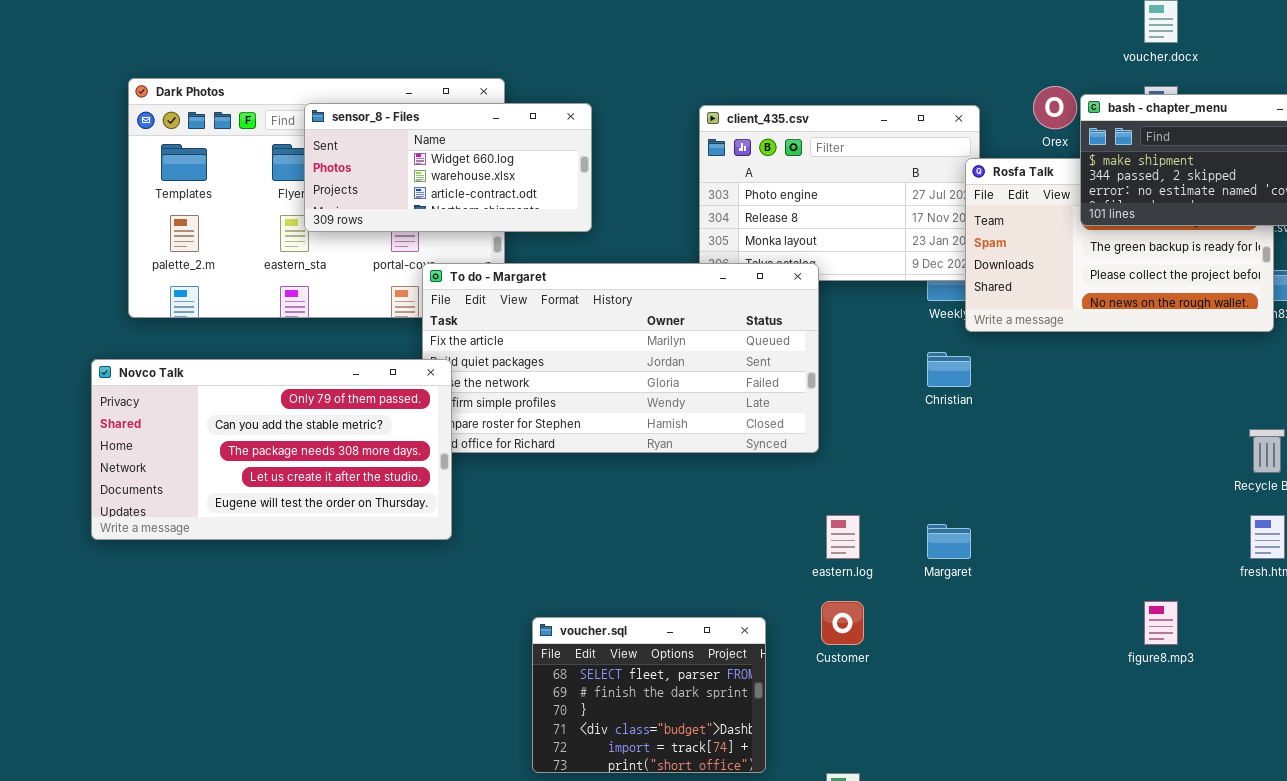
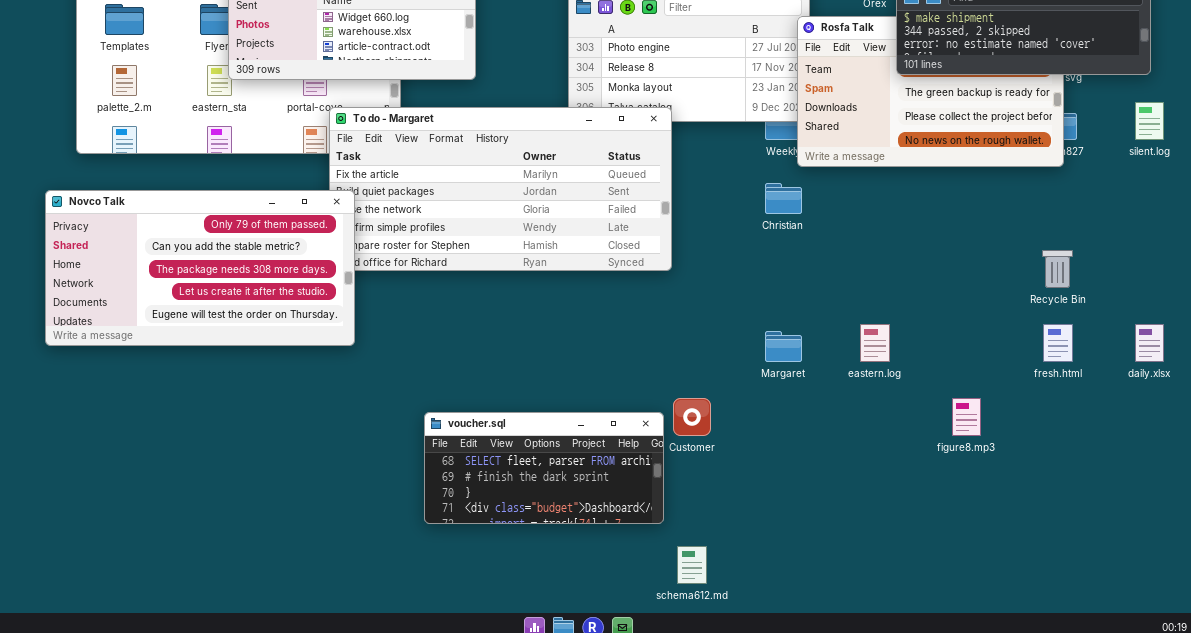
eastern.log: [826,515,860,559] -> [860,324,890,362], moved
voucher.sql: [532,617,766,773] -> [424,412,664,524], resized

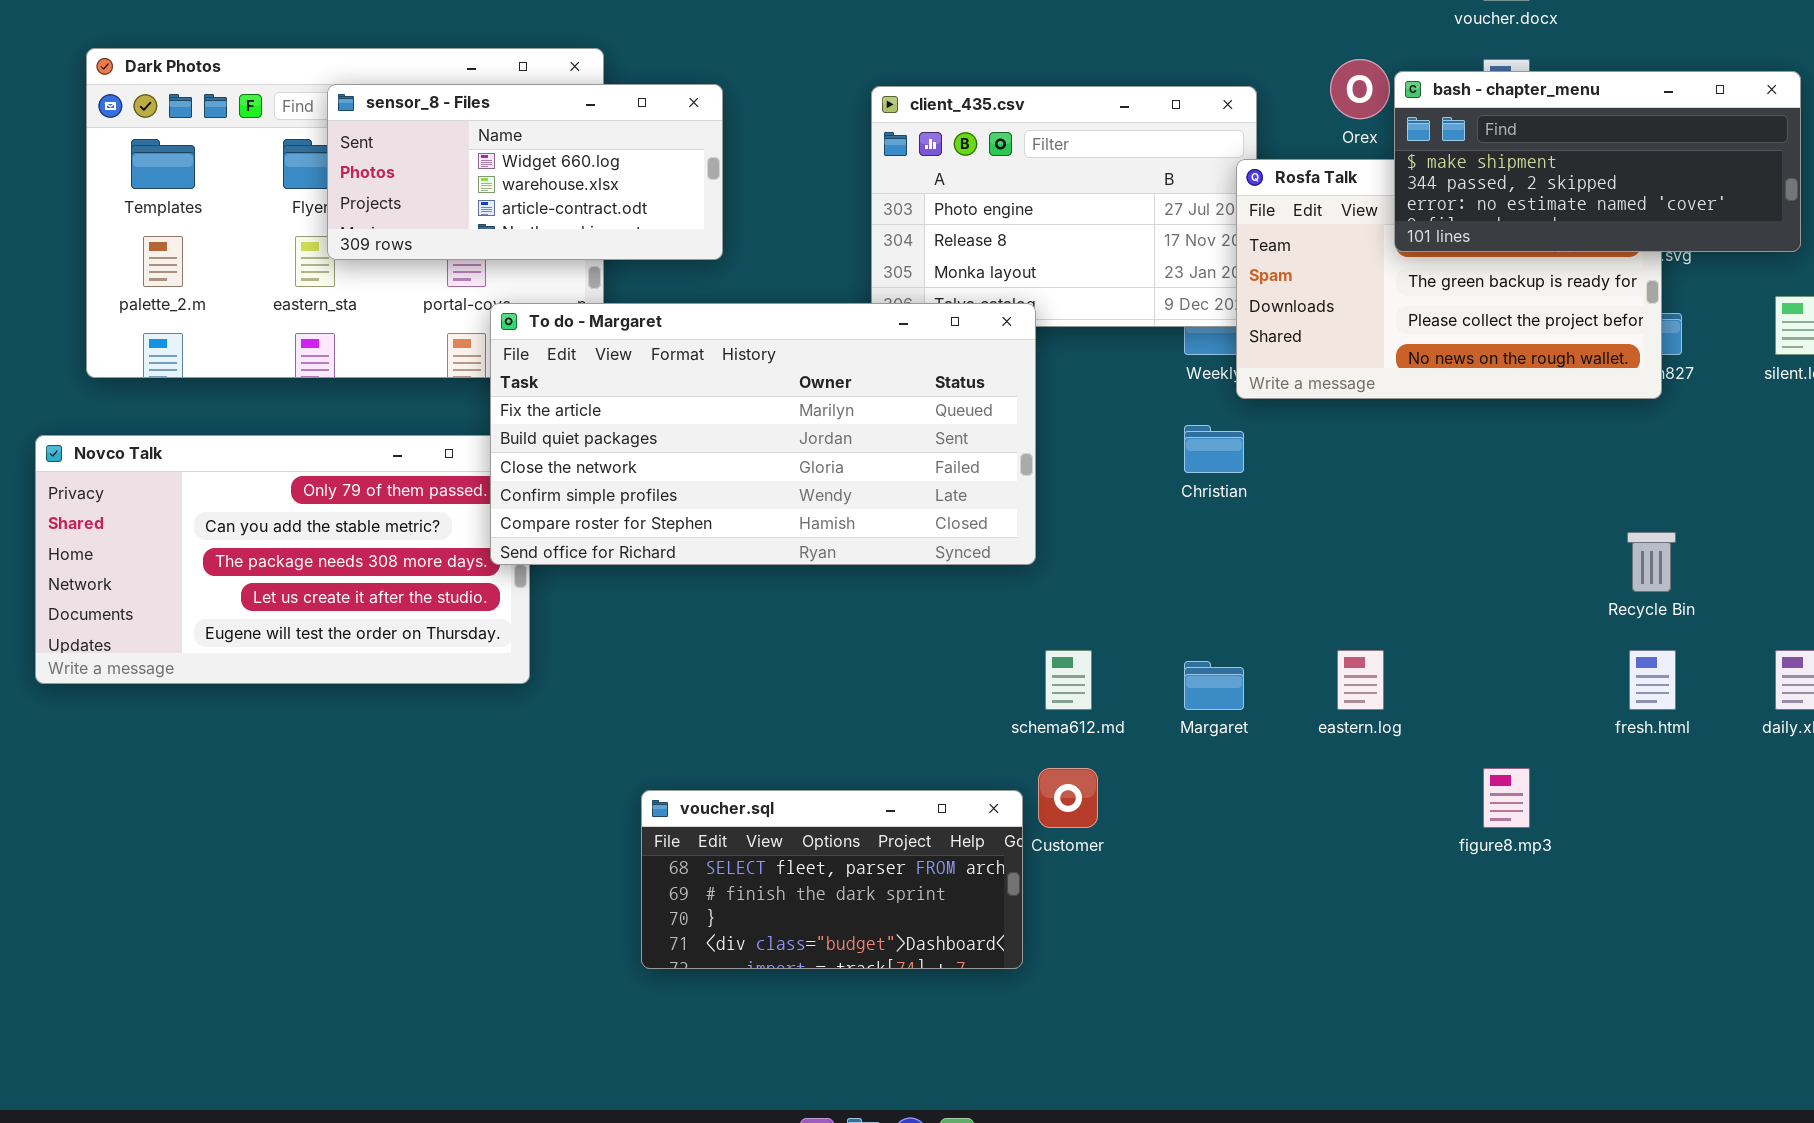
To do - Margaret: [329,107,672,271] -> [490,303,1036,565], raised
schema612.md: [677,546,707,584] -> [1045,650,1092,710], moved

